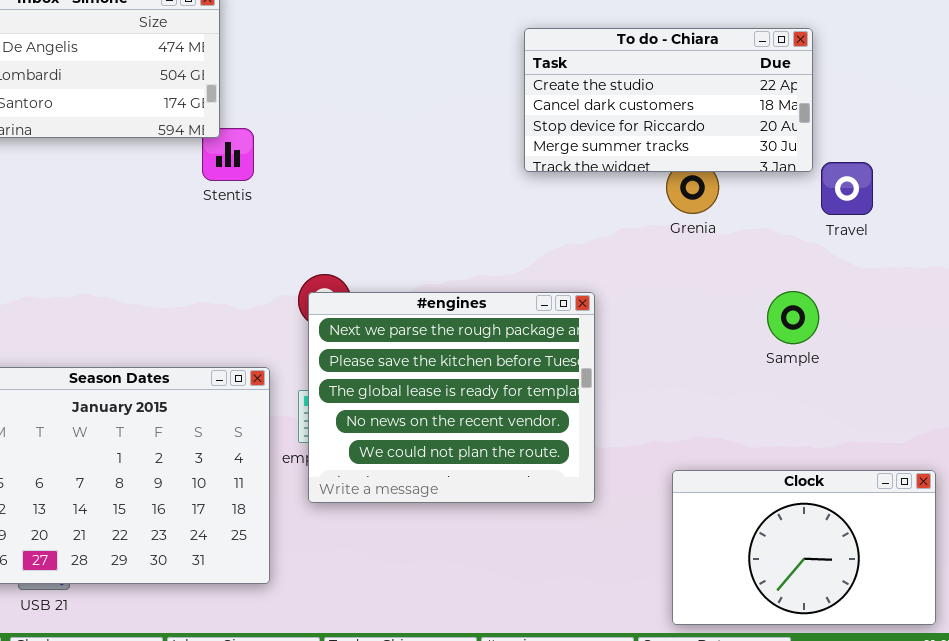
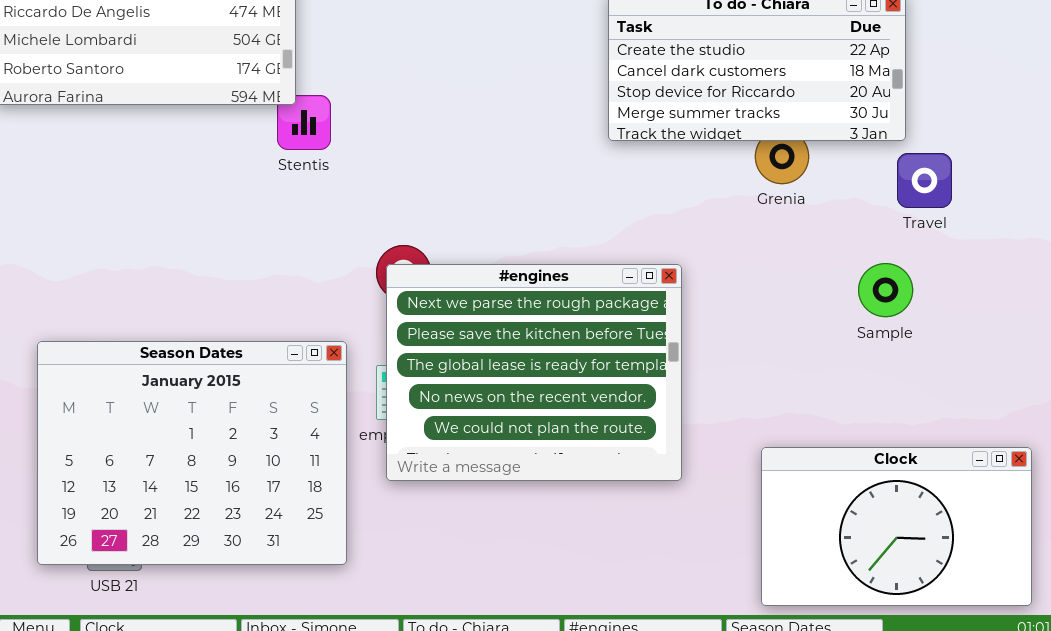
Travel: [821,162,873,215] -> [897,153,952,208], moved

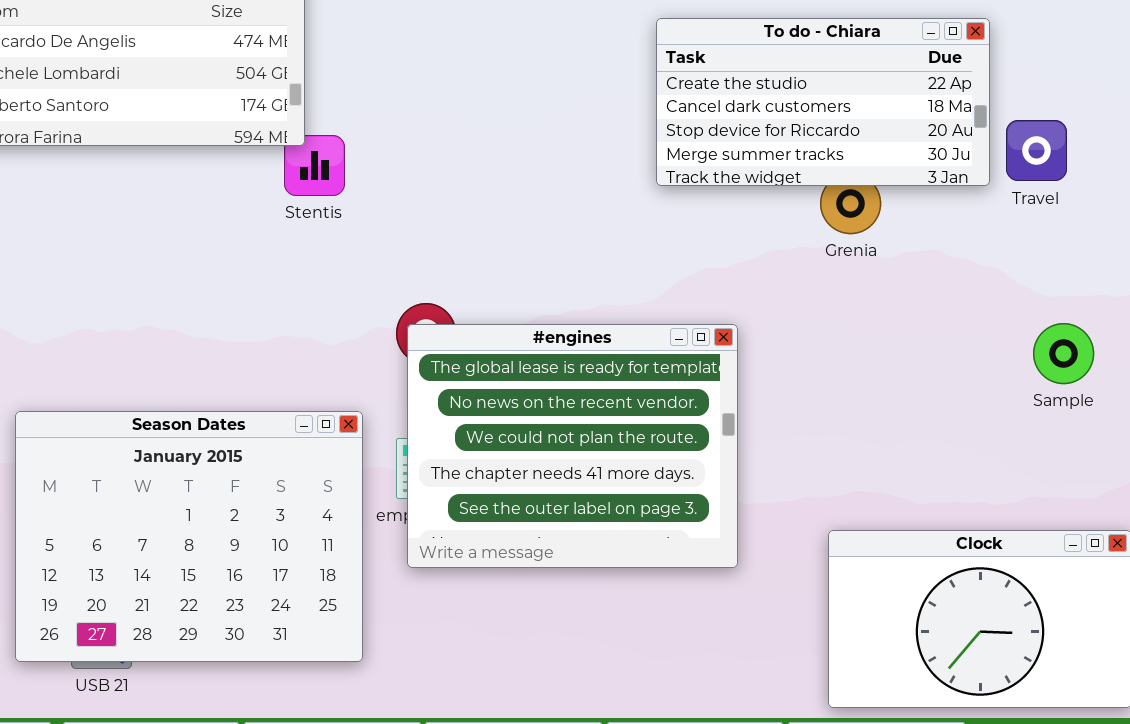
Travel: [897,153,952,208] -> [1006,120,1067,181], moved
Sample: [858,263,913,317] -> [1033,323,1094,384], moved
#engines: [386,264,682,481] -> [407,324,738,568], scrolled down 2 rows

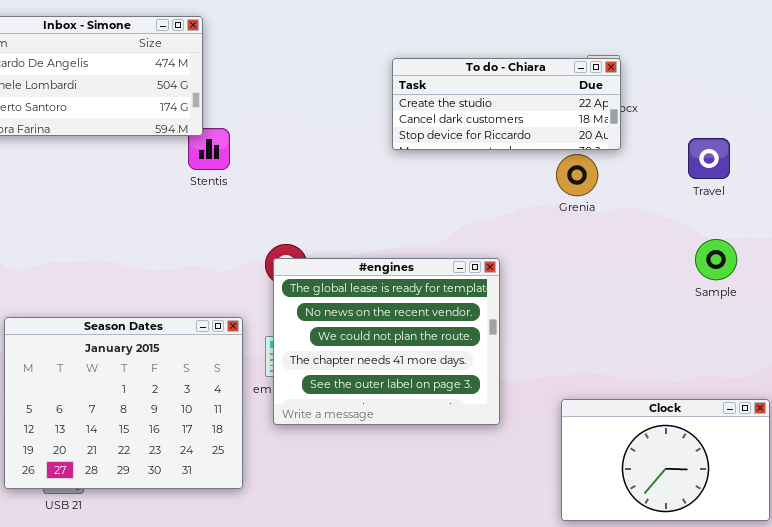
To do - Chiara: [656,18,990,186] -> [392,58,621,150], moved, resized
Travel: [1006,120,1067,181] -> [688,138,730,179], moved
Sample: [1033,323,1094,384] -> [695,239,737,280], moved

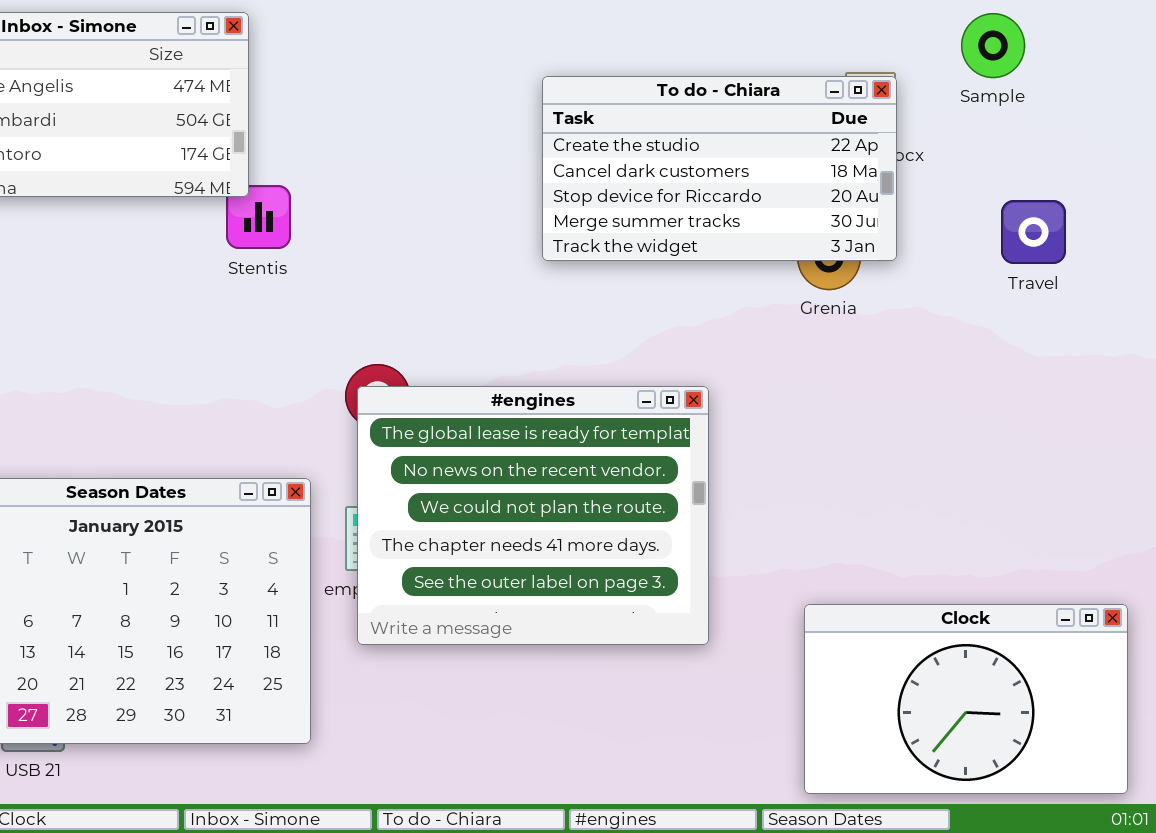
To do - Chiara: [392,58,621,150] -> [542,76,897,261], resized
Sample: [695,239,737,280] -> [961,13,1025,78], moved

